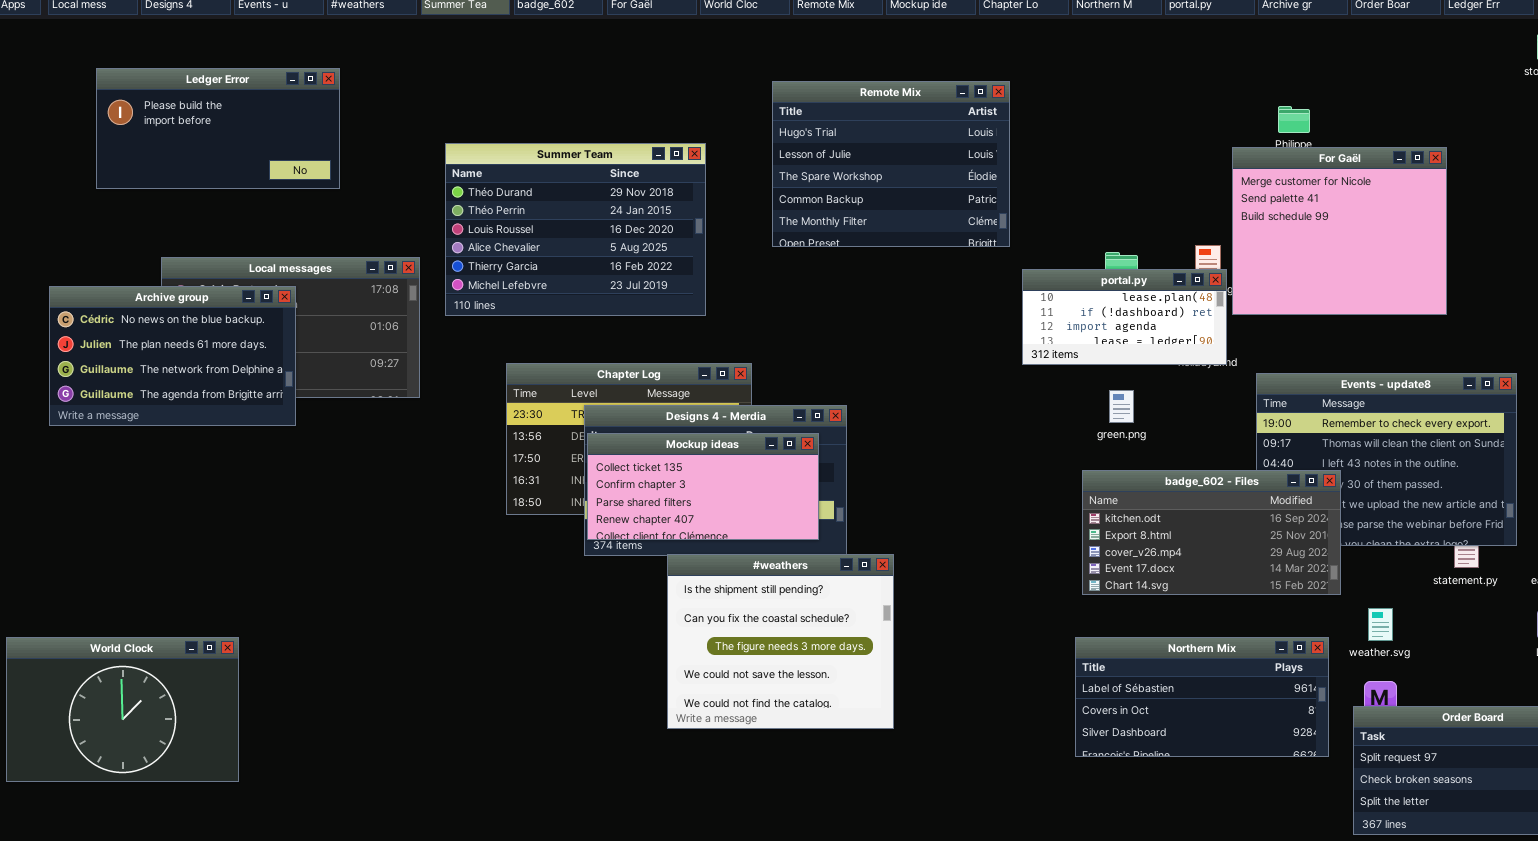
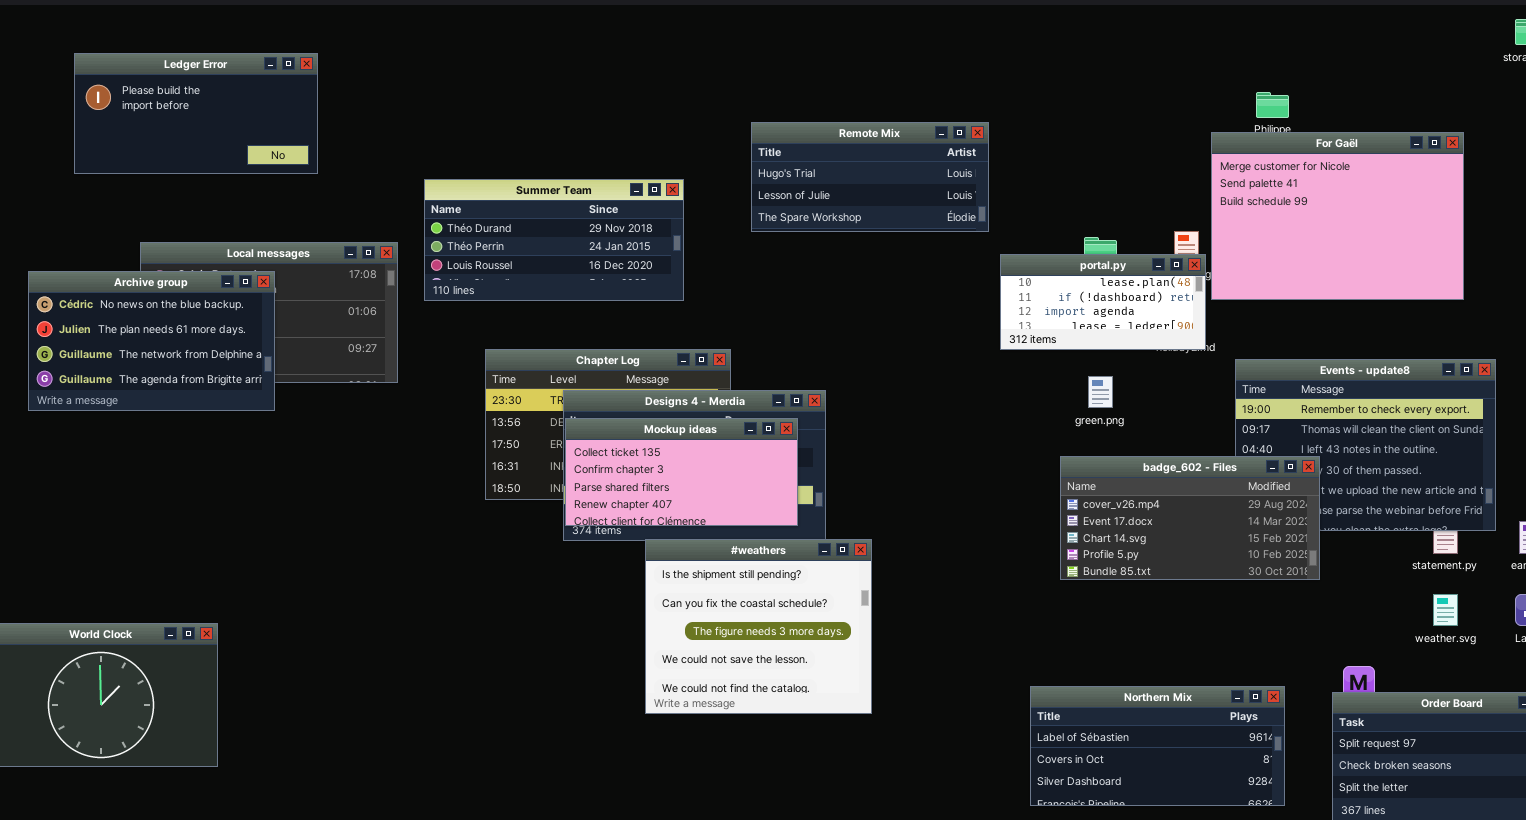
Remote Mix: [772,81,1010,247] -> [751,122,989,232], resized
Summer Team: [445,143,706,316] -> [424,179,684,301], resized
For Gaël: [1232,147,1447,315] -> [1211,132,1464,300], resized
badge_602 - Files: [1082,470,1341,595] -> [1060,456,1320,580], scrolled down 2 rows
weather.svg: [1368,608,1393,641] -> [1433,594,1458,626], moved
Northern Mix: [1075,637,1329,757] -> [1030,686,1285,806], moved

